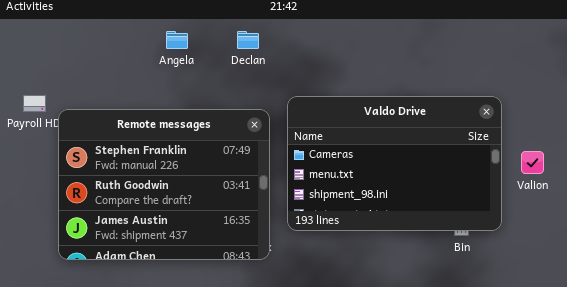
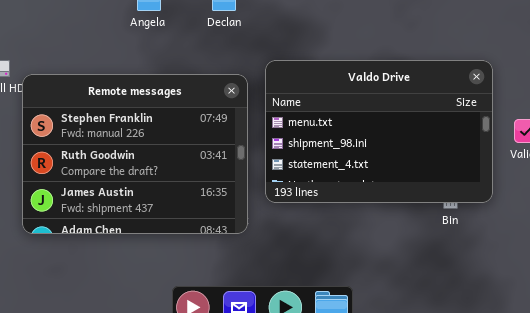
Valdo Drive: [287,96,502,231] -> [265,60,493,203], scrolled down 1 row

